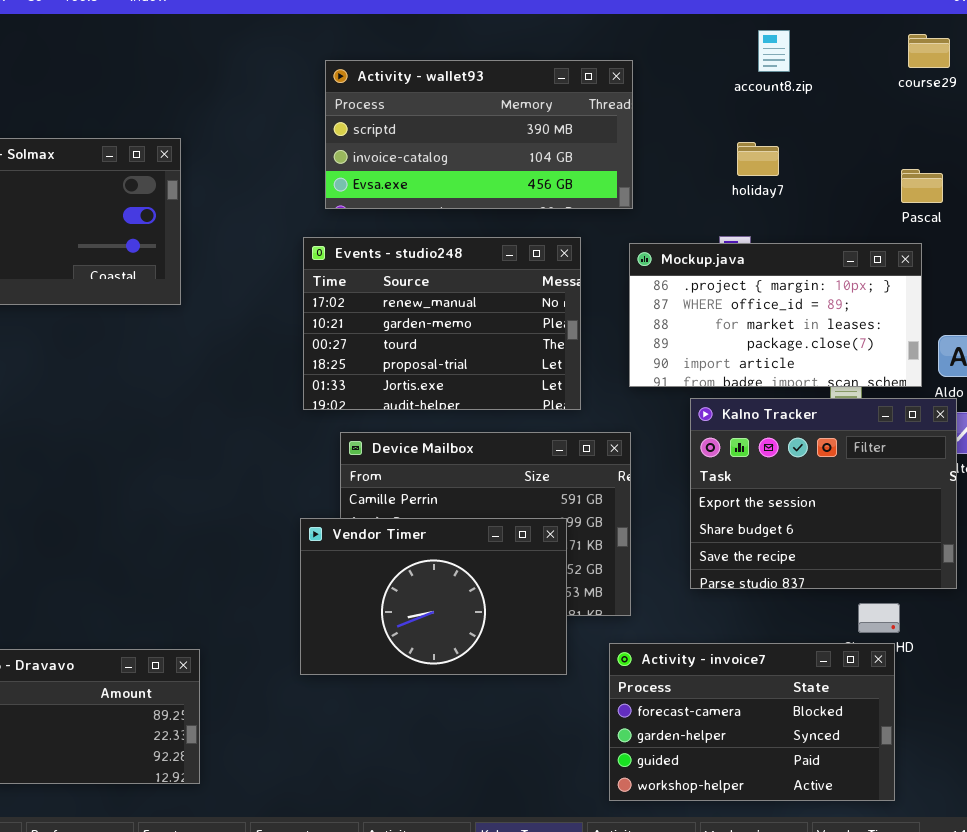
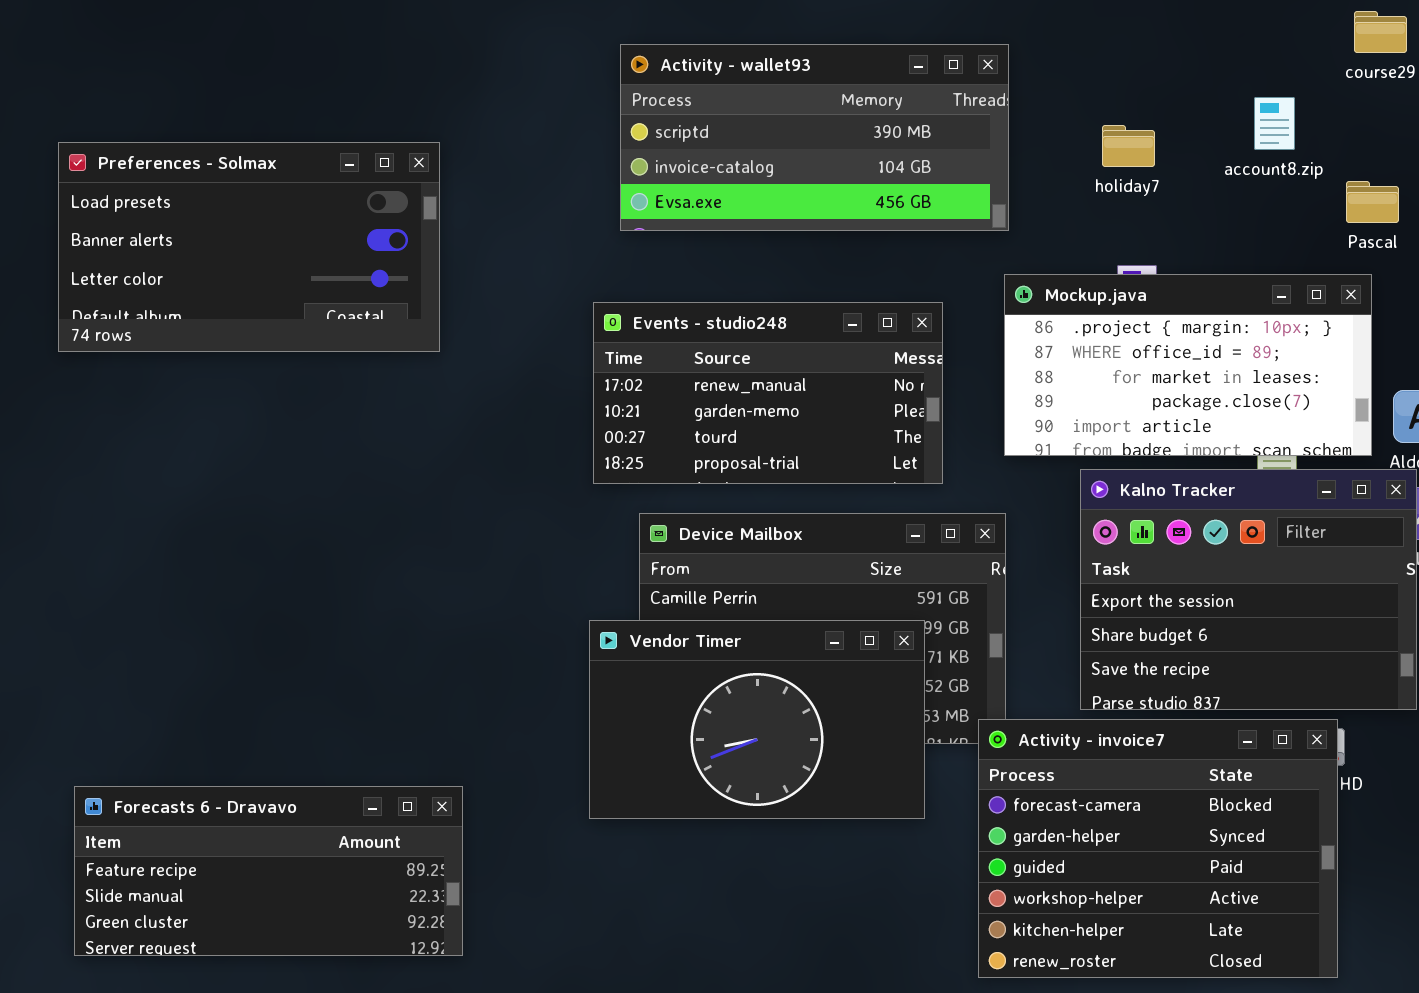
account8.zip: [758,30,790,72] -> [1254,97,1295,150], moved
holiday7: [737,142,779,176] -> [1102,125,1155,167], moved
Events - studio248: [303,237,581,410] -> [593,302,943,484], resized
Activity - invoice7: [609,643,895,801] -> [978,719,1338,978], resized

